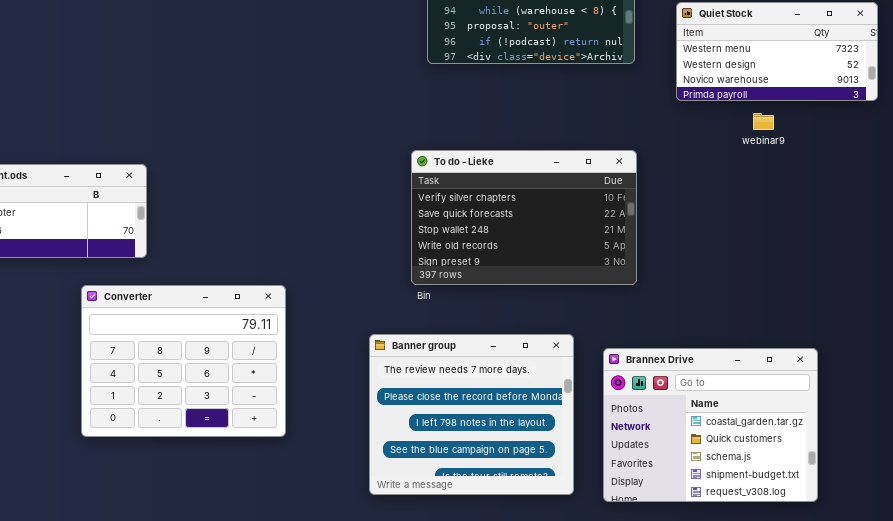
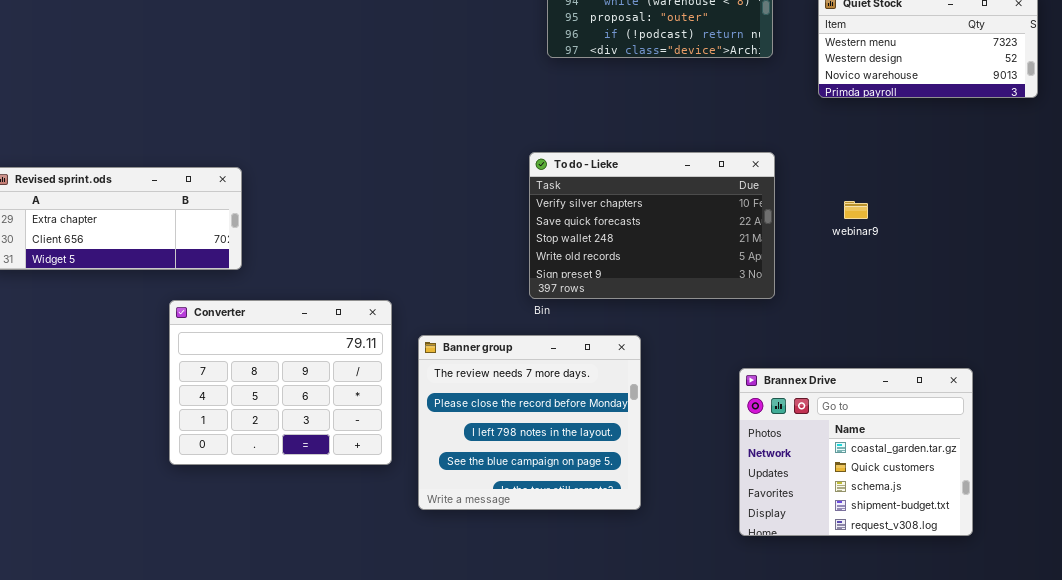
webinar9: [753,113,774,130] -> [844,201,868,219], moved
Banner group: [369,334,574,495] -> [418,335,641,510], moved

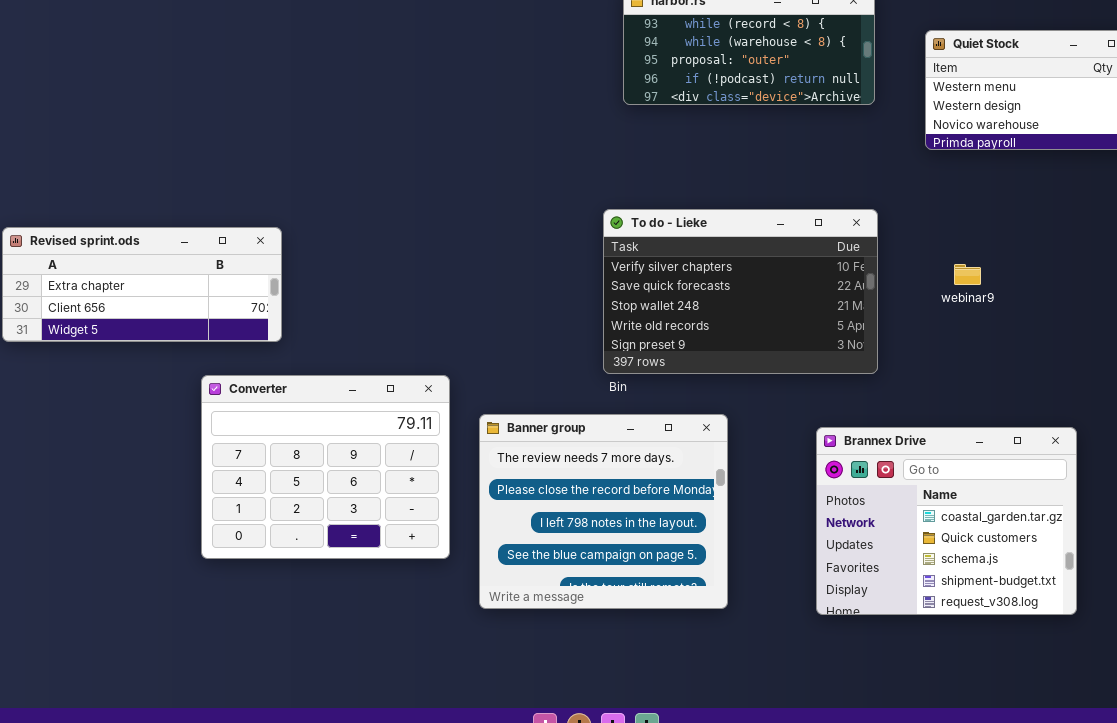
Brannex Drive: [739,368,973,536] -> [816,427,1077,615], moved

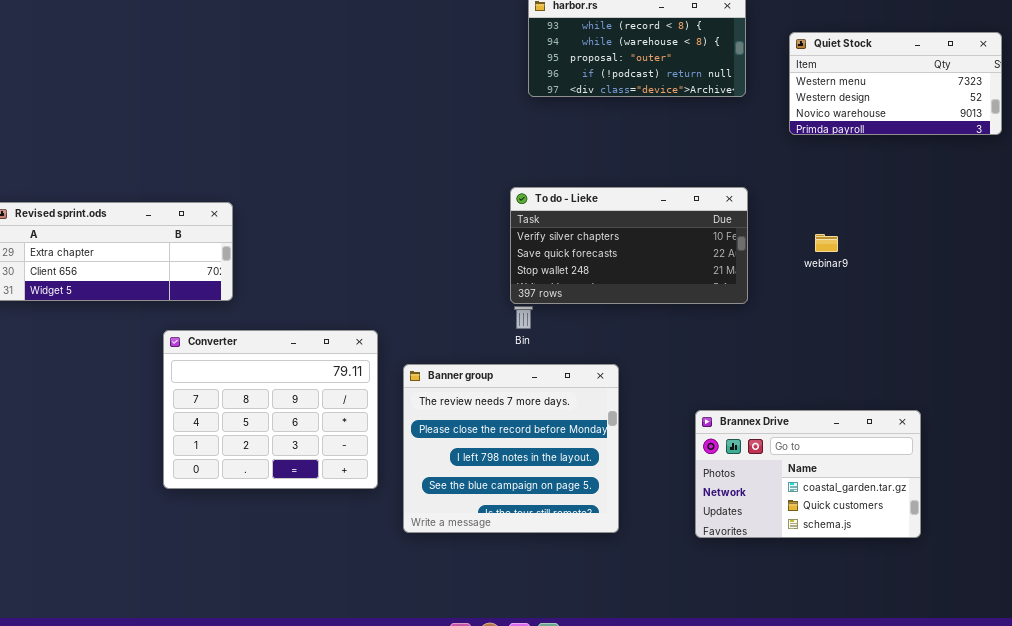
To do - Lieke: [603,209,878,374] -> [510,187,748,304], resized
Brannex Drive: [816,427,1077,615] -> [695,410,921,538], resized

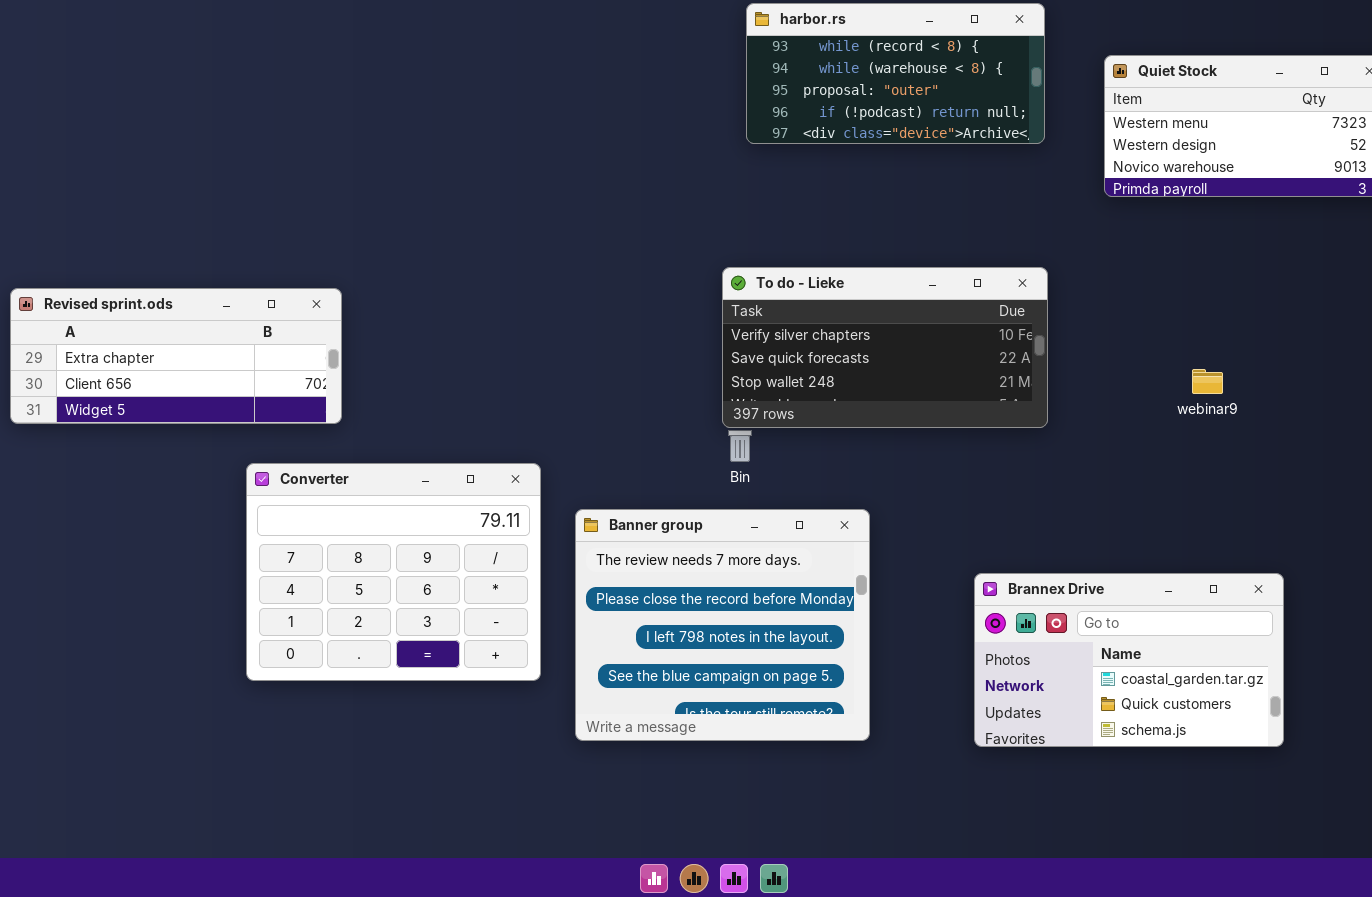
webinar9: [815,234,838,252] -> [1192,369,1223,394], moved

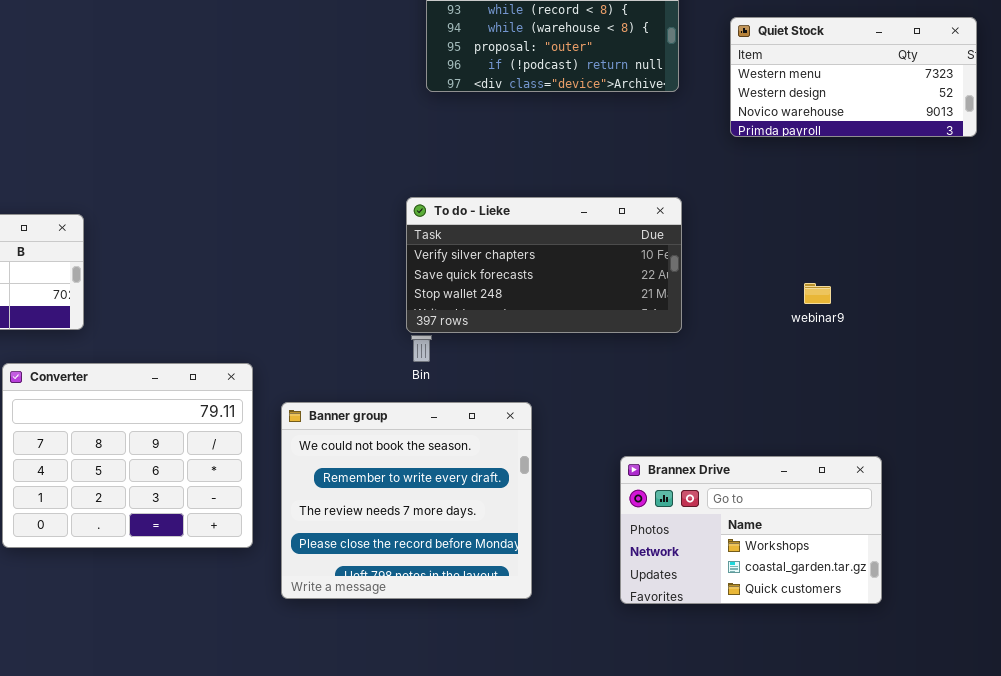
Banner group: [575,509,870,741] -> [281,402,532,599], scrolled up 2 rows
Brannex Drive: [974,573,1284,747] -> [620,456,882,604], scrolled up 1 row

